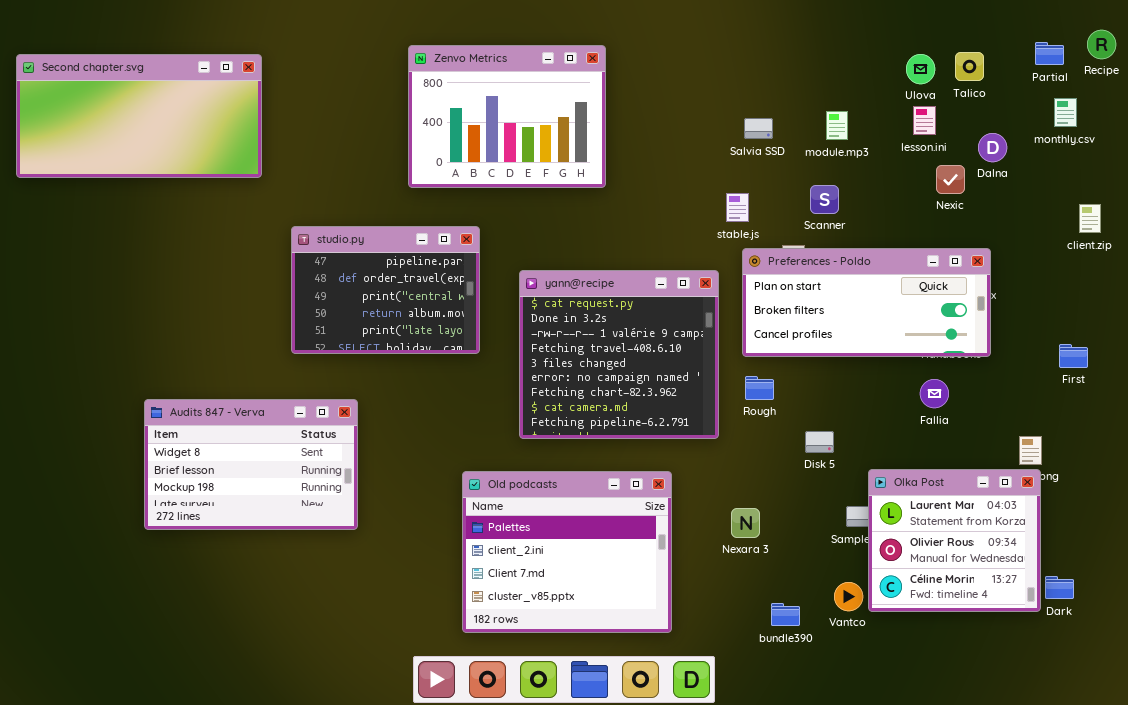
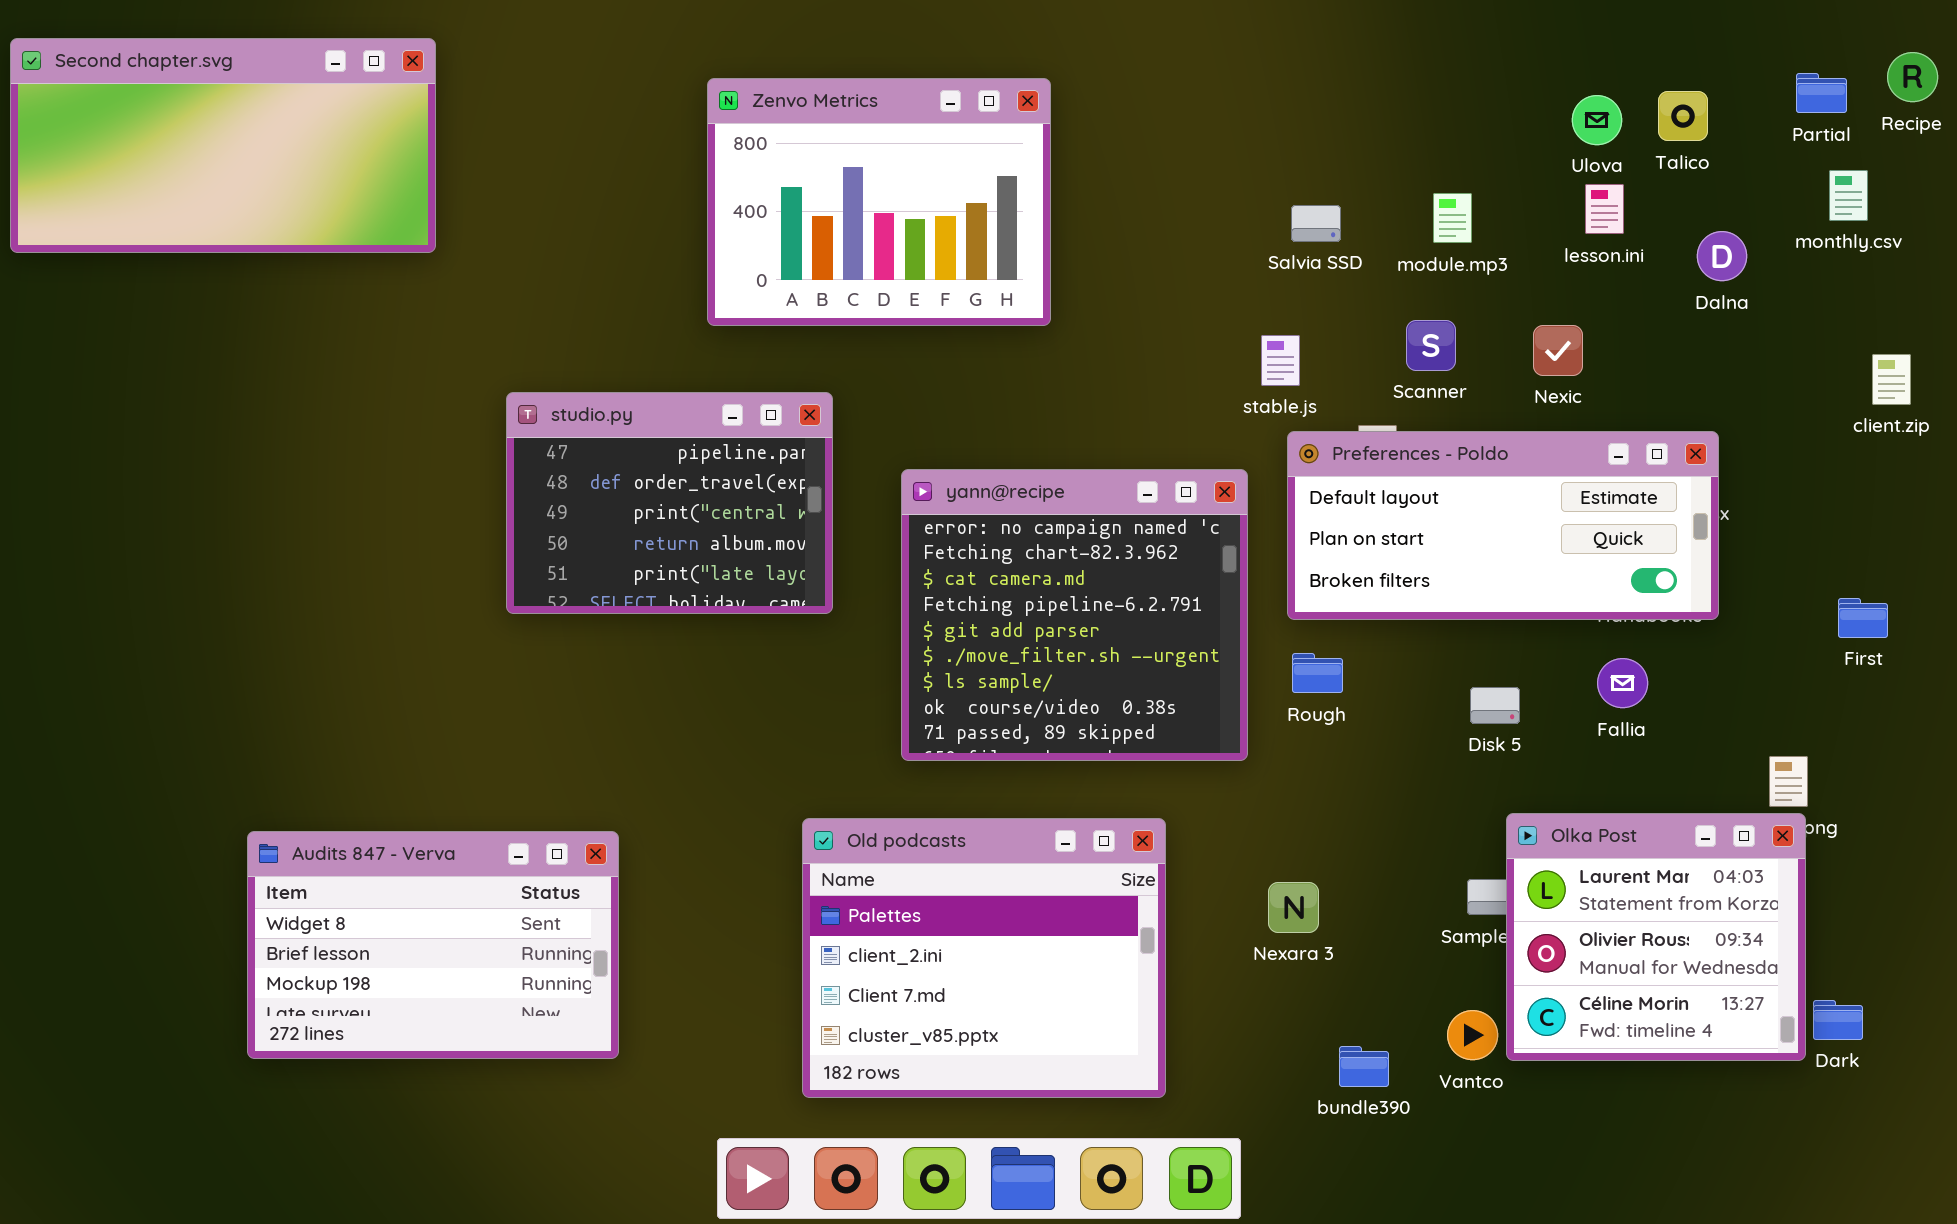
Second chapter.svg: [16,54,262,178] -> [10,38,436,253], moved
Nexic: [936,165,965,194] -> [1533,325,1583,376], moved
Preferences - Poldo: [742,248,991,357] -> [1287,431,1719,620], scrolled up 1 row
yann@recipe: [519,270,719,439] -> [901,469,1248,761], scrolled down 5 rows
Audits 847 - Verva: [144,399,358,530] -> [247,831,619,1059], moved
Disk 5: [805,431,834,453] -> [1470,687,1520,724], moved

